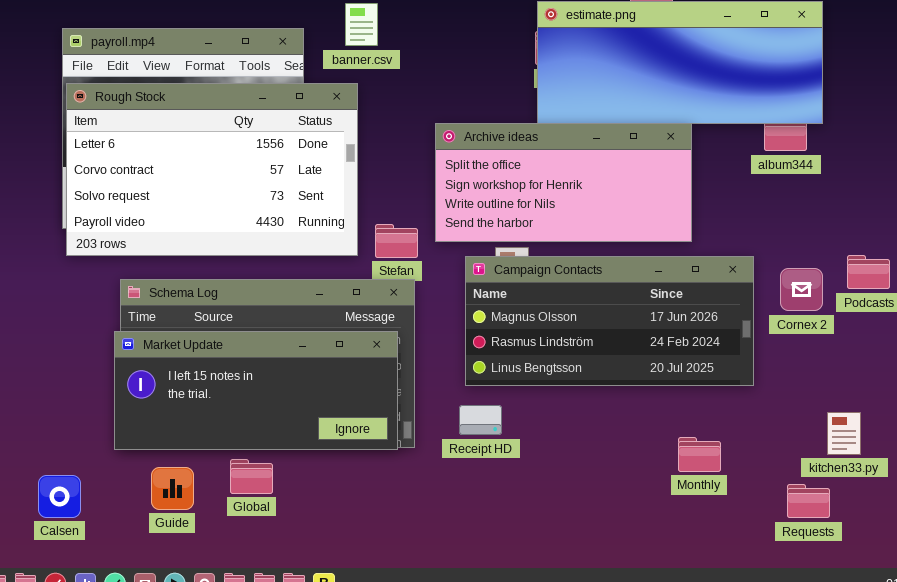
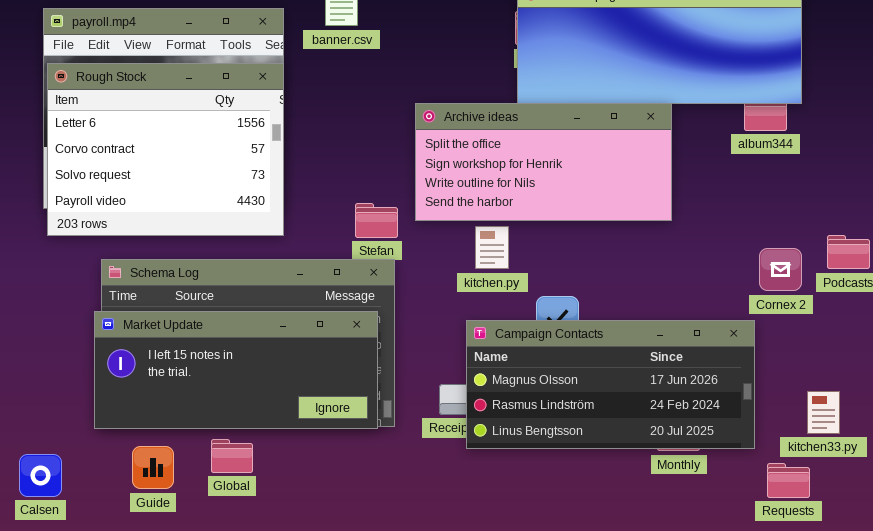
Rough Stock: [66,83,358,256] -> [47,63,284,236], resized
Campaign Contacts: [465,256,754,386] -> [466,320,755,449], moved

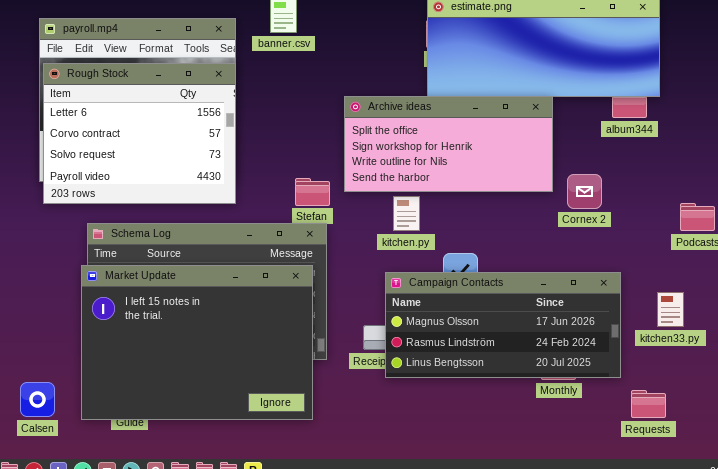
Cornex 2: [759,248,802,291] -> [567,174,602,209], moved
Market Update: [94,311,378,429] -> [81,265,313,420], resized
kitchen33.py: [807,391,840,434] -> [657,292,684,327], moved

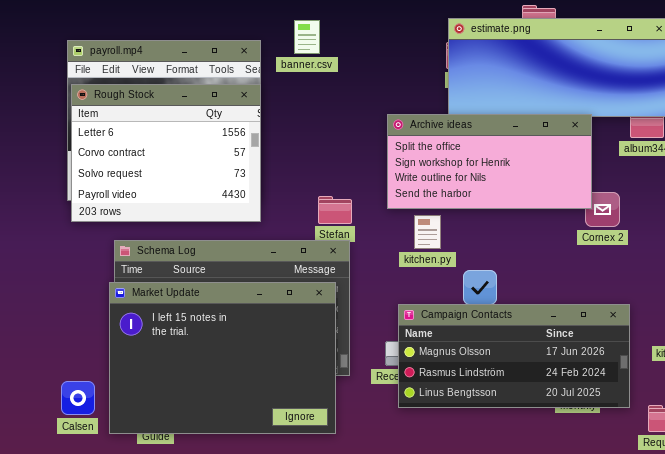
Archive ideas: [344,96,553,192] -> [387,114,592,209], moved
Campaign Contacts: [385,272,621,378] -> [398,304,630,408], moved
Calsen: [20,382,55,417] -> [61,381,95,415], moved

